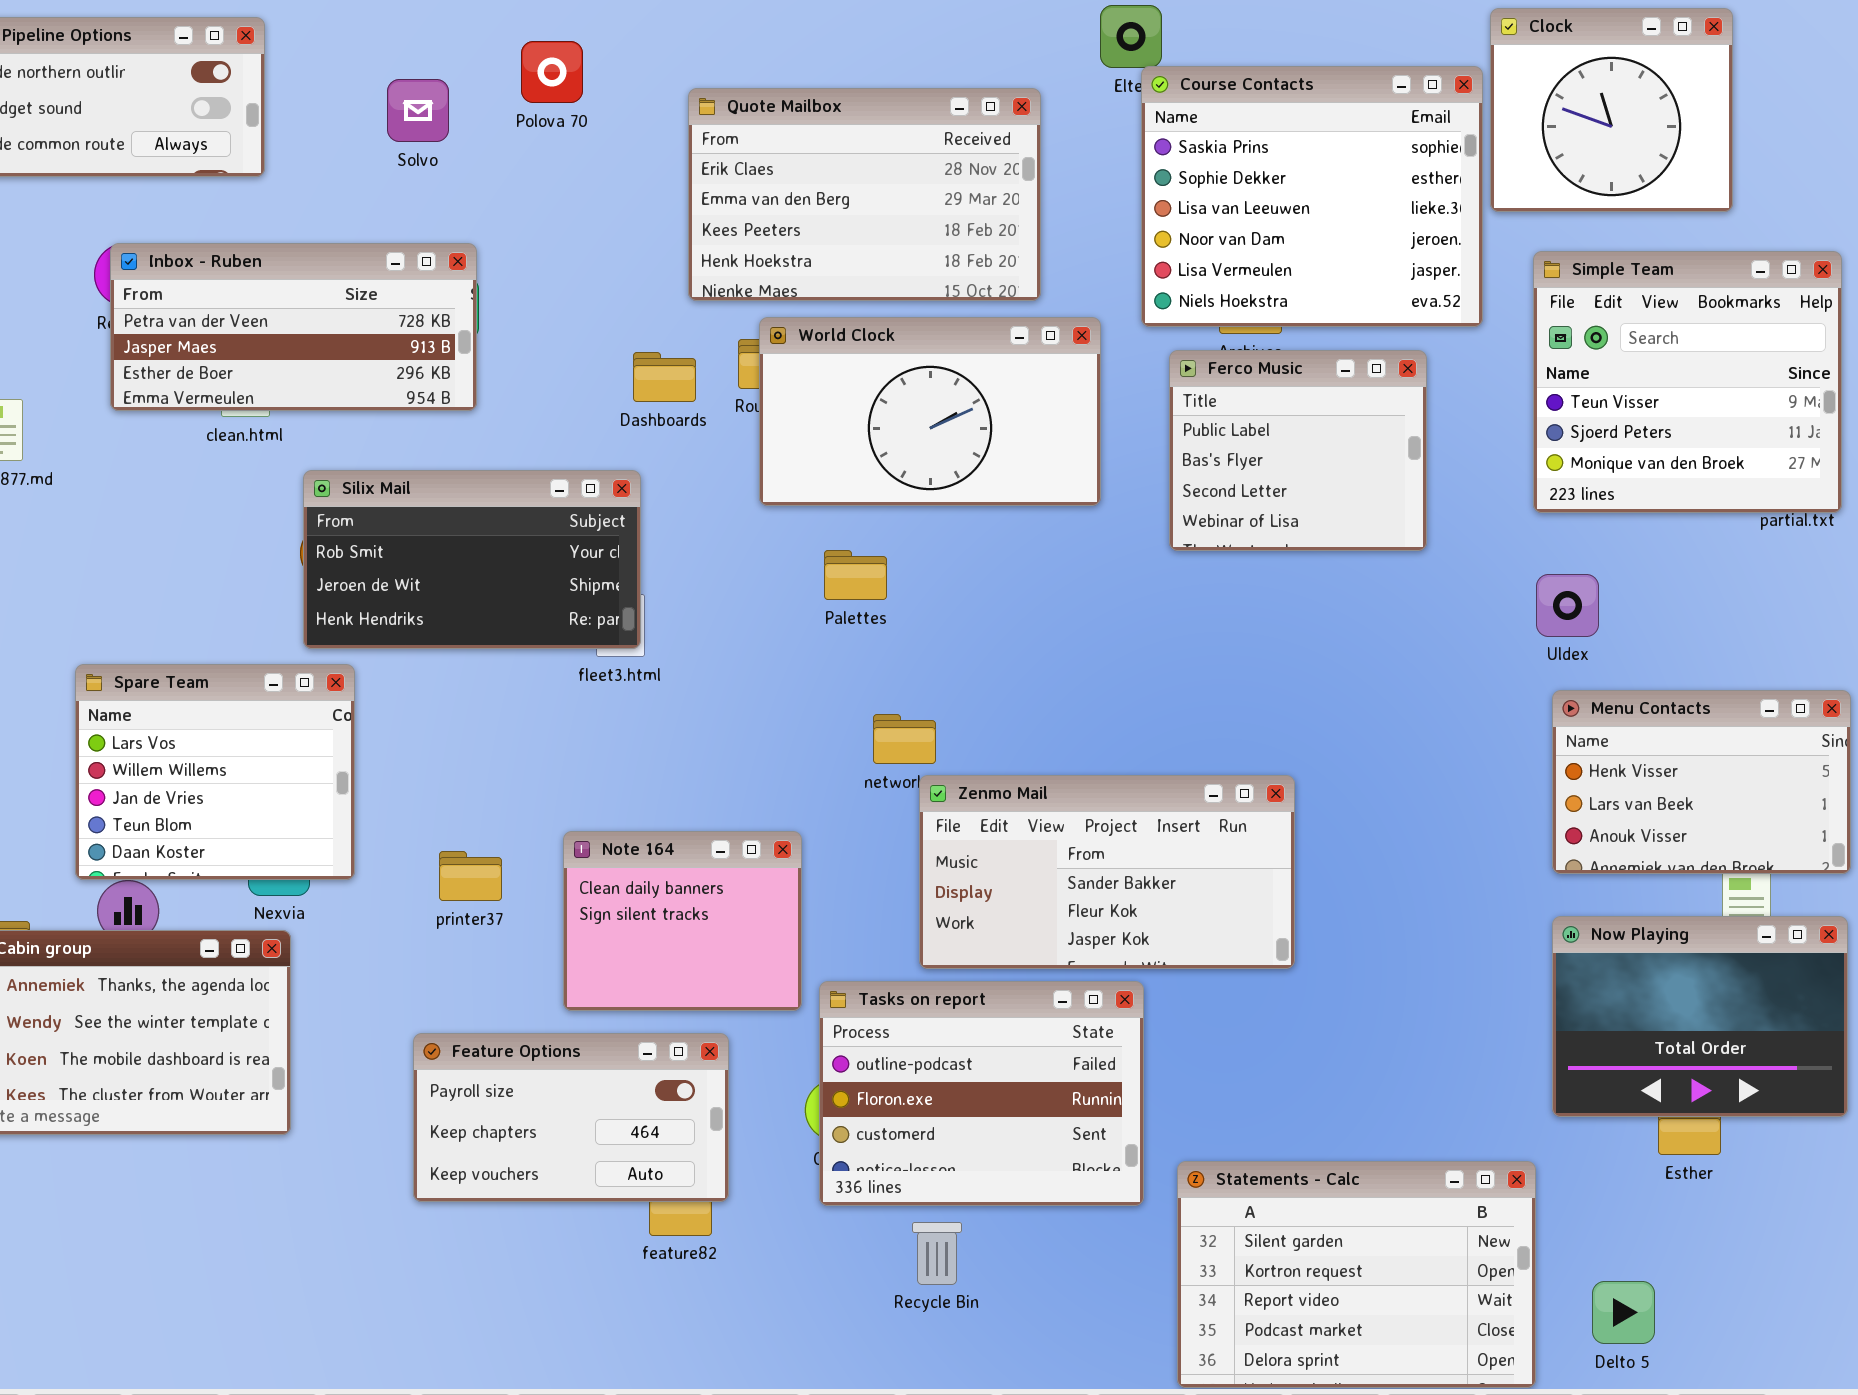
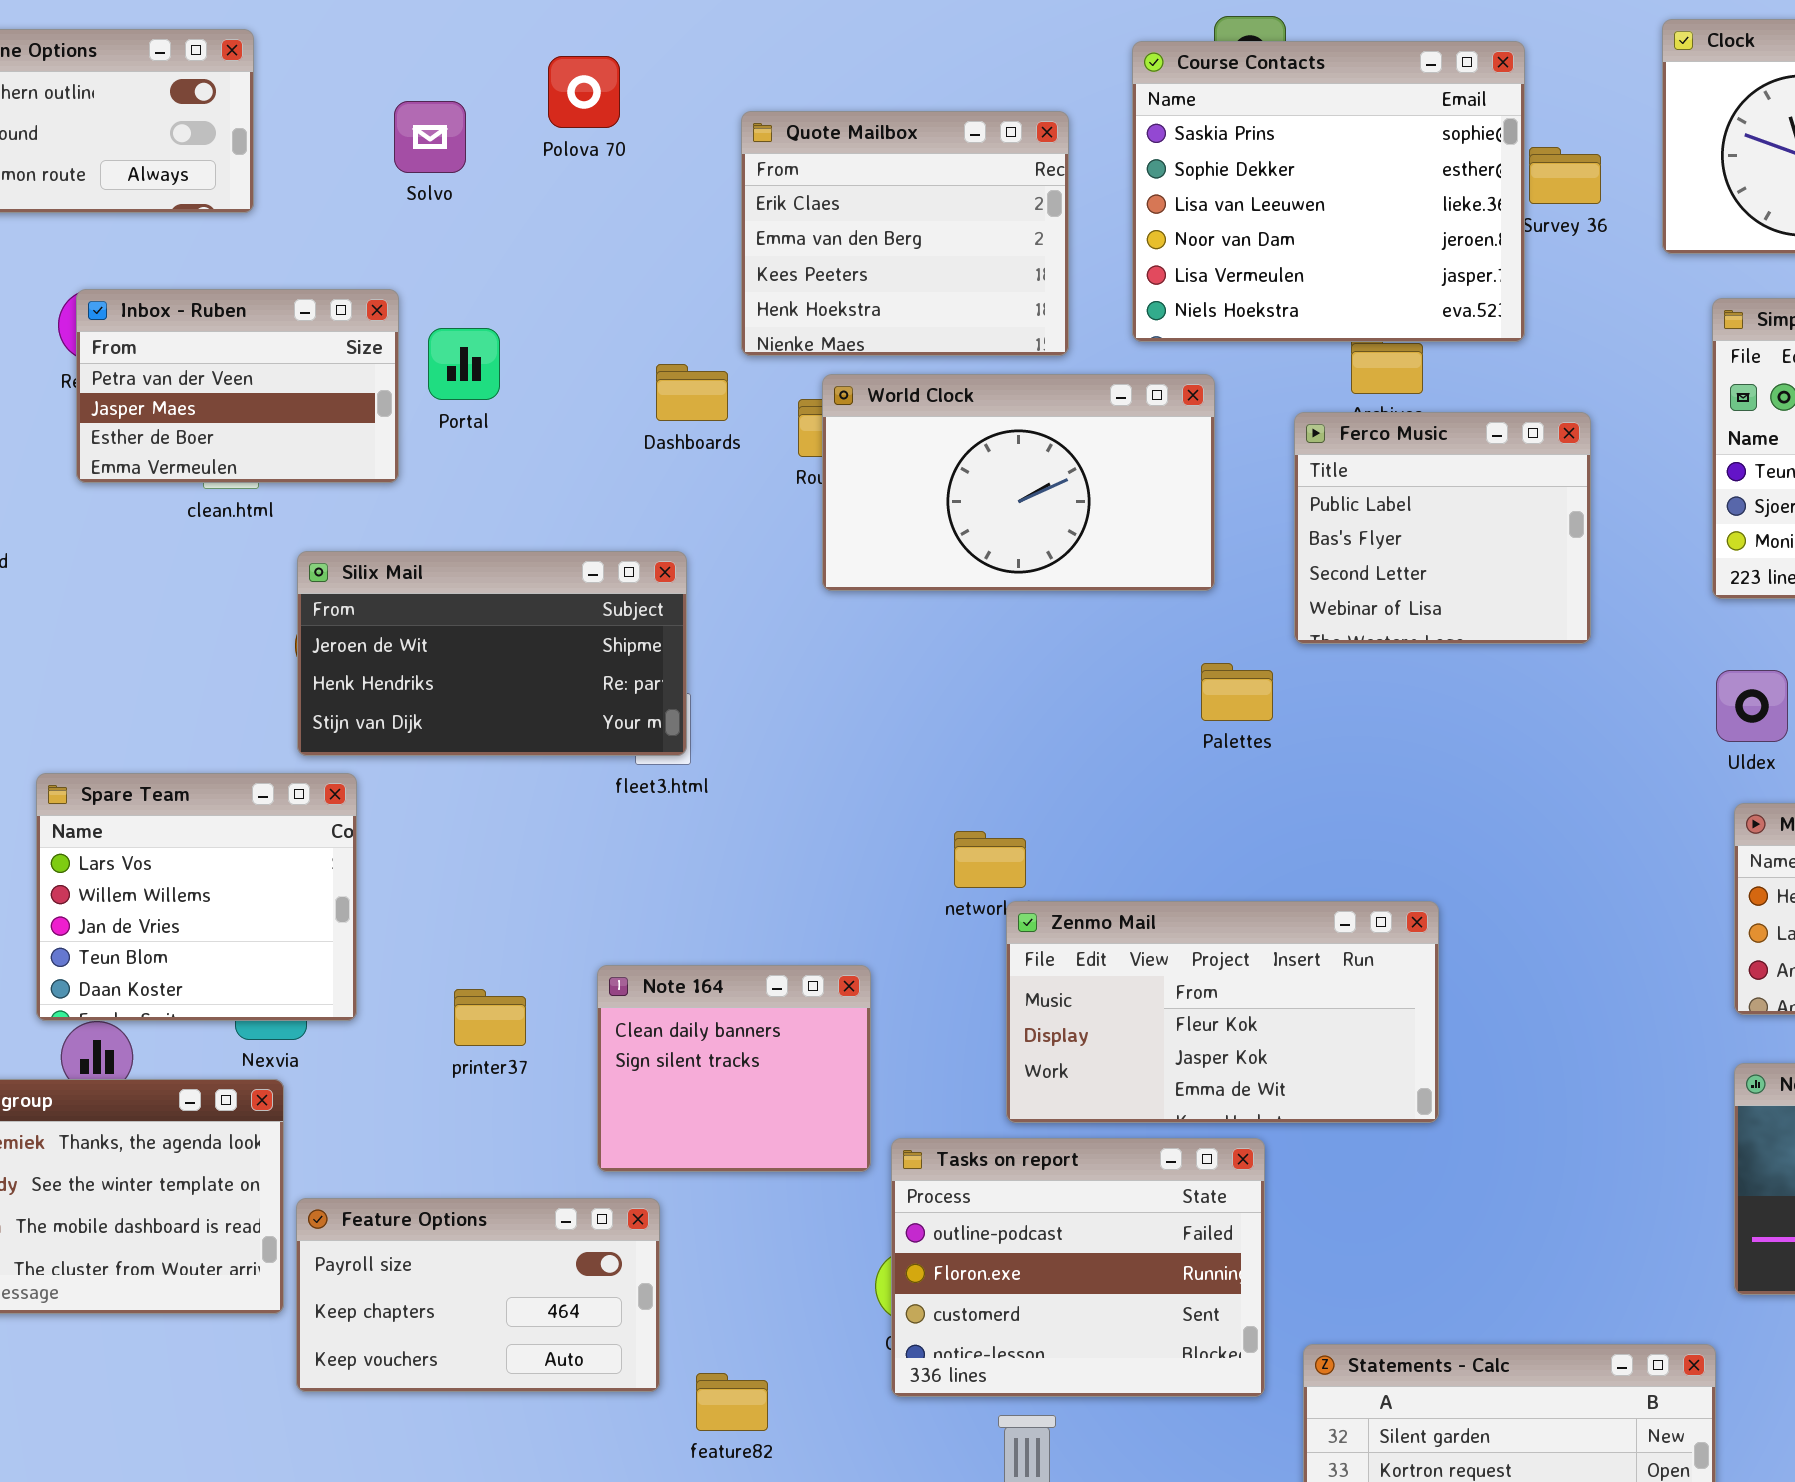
Course Contacts: [1141,66,1483,327] -> [1132,41,1525,342], moved
Quote Mailbox: [688,88,1041,301] -> [741,111,1069,356], resized
Inbox - Ruben: [110,243,477,411] -> [76,289,399,483], resized
Dashboards: [633,352,696,402] -> [656,364,728,421], moved
Silix Mail: [303,470,641,649] -> [297,551,687,756], scrolled down 1 row
Palettes: [824,550,887,600] -> [1201,663,1273,721], moved
Zenmo Mail: [919,775,1295,969] -> [1006,901,1439,1123], scrolled down 1 row
Feature Options: [413,1033,729,1202] -> [296,1198,660,1392], moved

